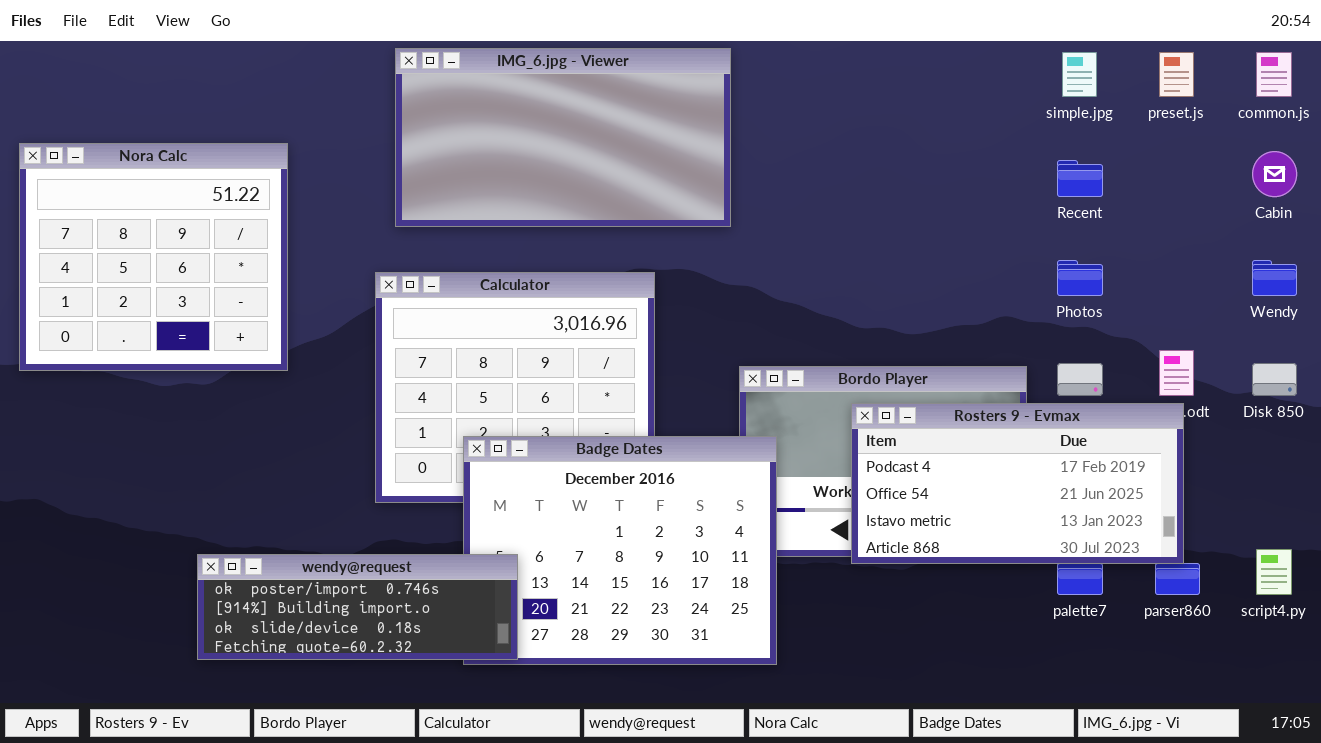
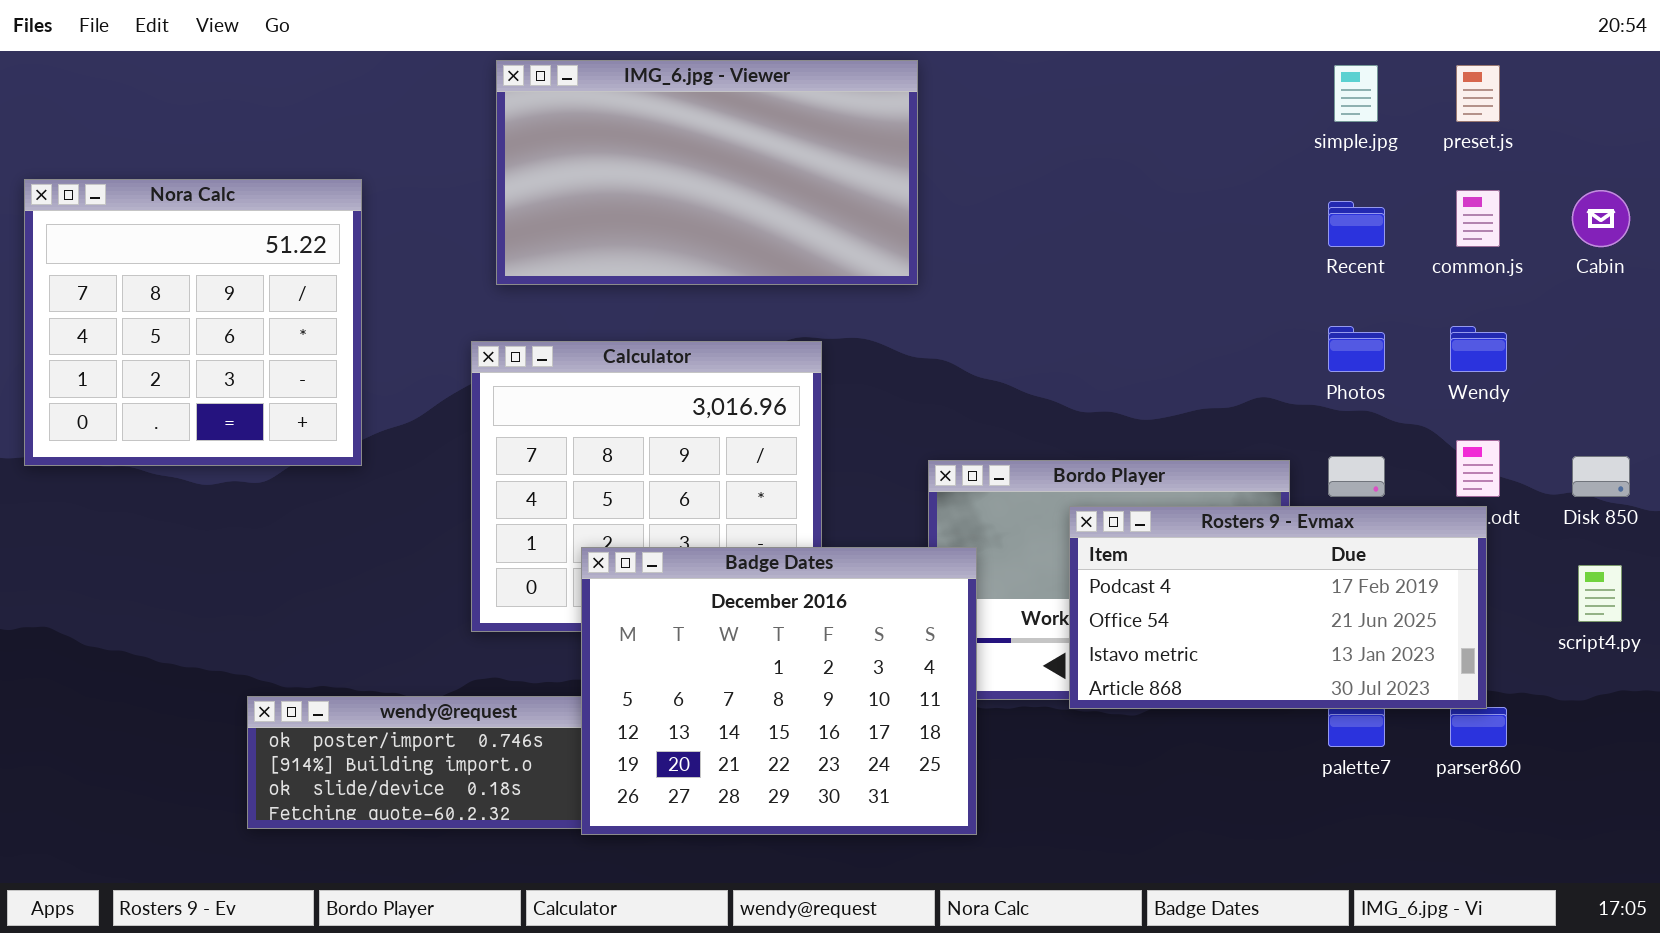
common.js: [1256,52,1292,97] -> [1456,190,1500,247], moved
Wendy: [1252,260,1297,296] -> [1450,326,1507,372], moved
Badge Dates: [463,436,777,665] -> [581,547,977,835], raised
script4.py: [1256,549,1292,595] -> [1578,565,1622,622], moved

